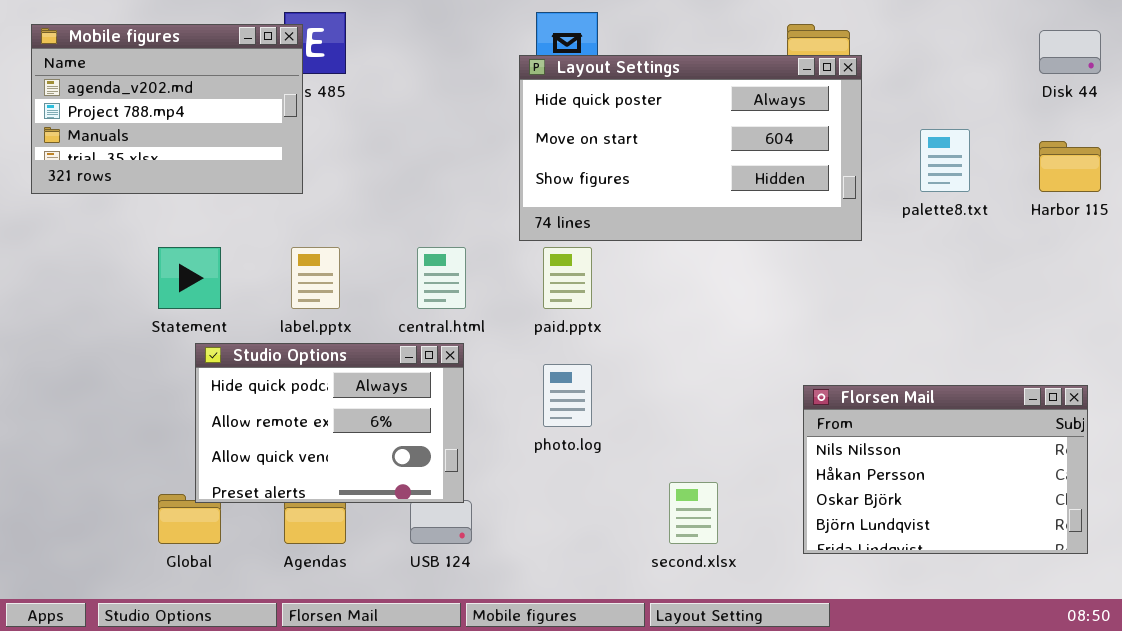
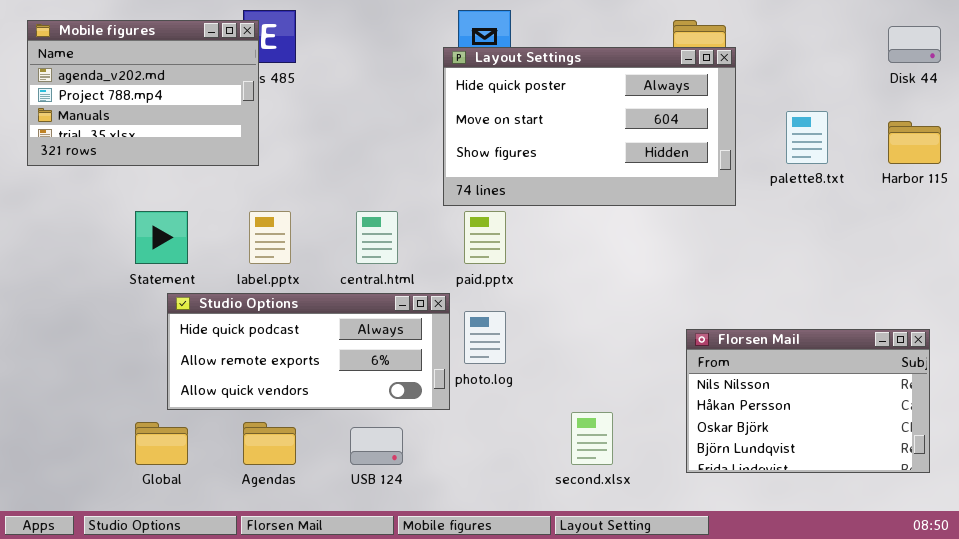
Studio Options: [195,343,464,503] -> [167,293,450,410], resized

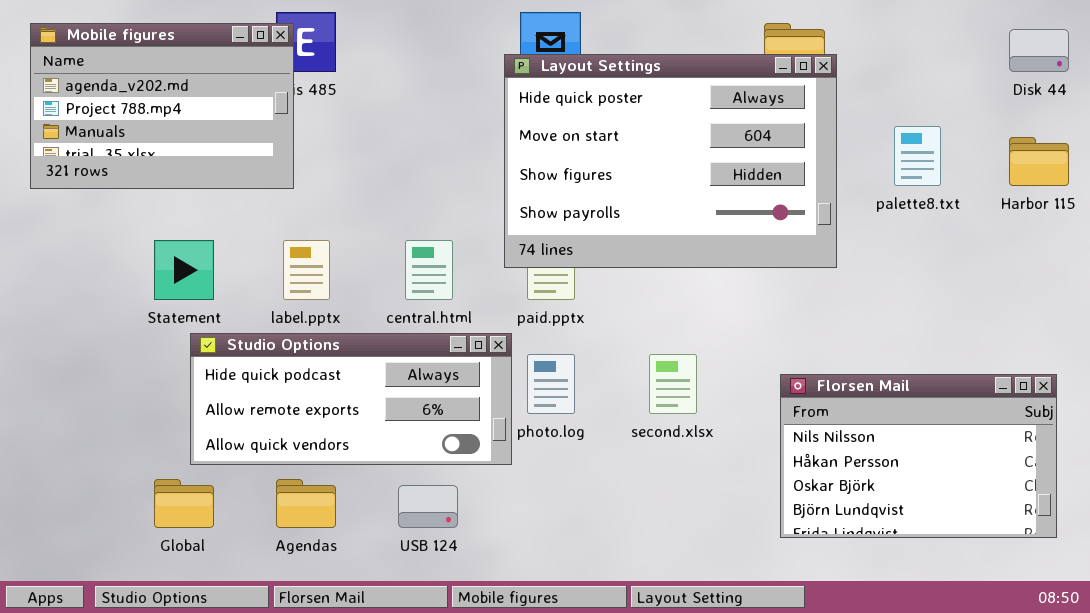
Layout Settings: [443,47,736,206] -> [504,54,837,268], resized
second.xlsx: [571,412,613,465] -> [649,354,697,414], moved

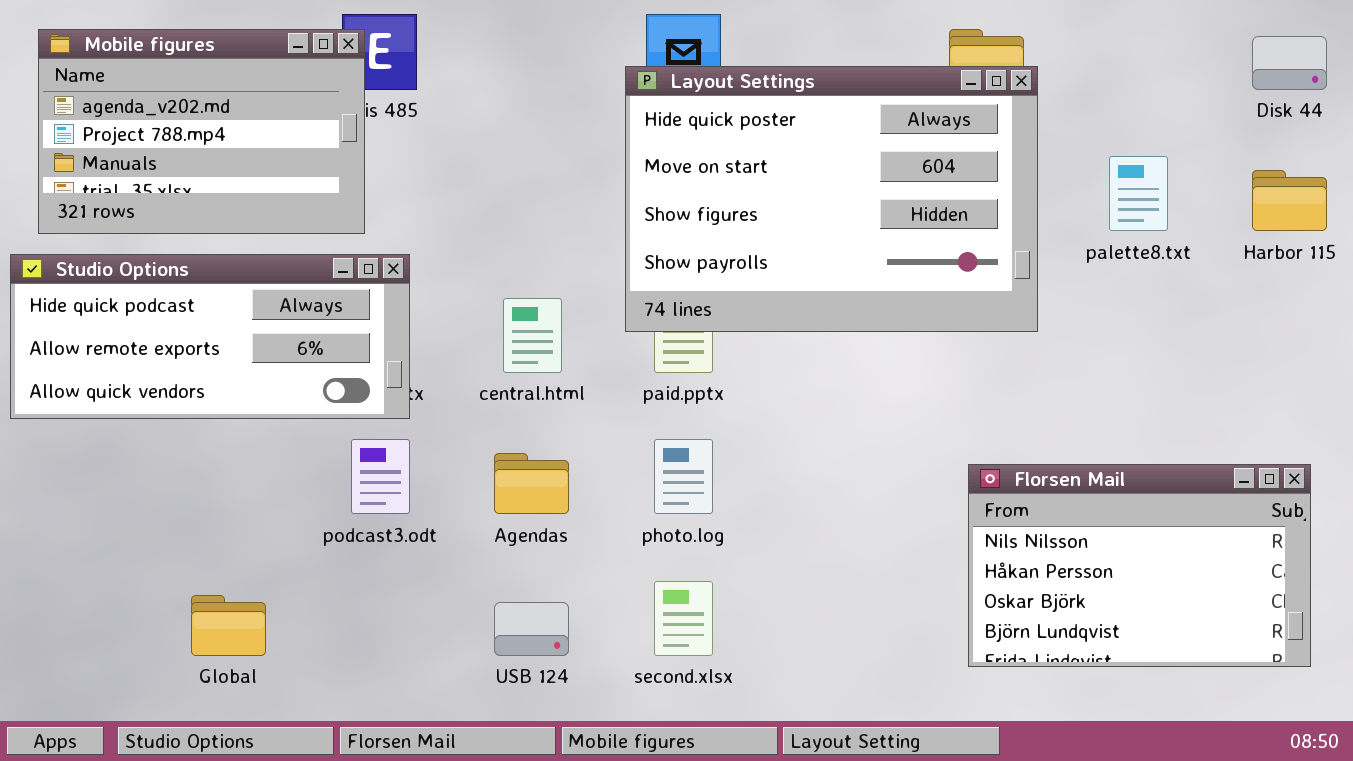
Studio Options: [190,333,512,465] -> [10,254,410,419], moved
second.xlsx: [649,354,697,414] -> [654,581,713,656], moved
Agendas: [276,479,336,528] -> [494,453,569,514], moved

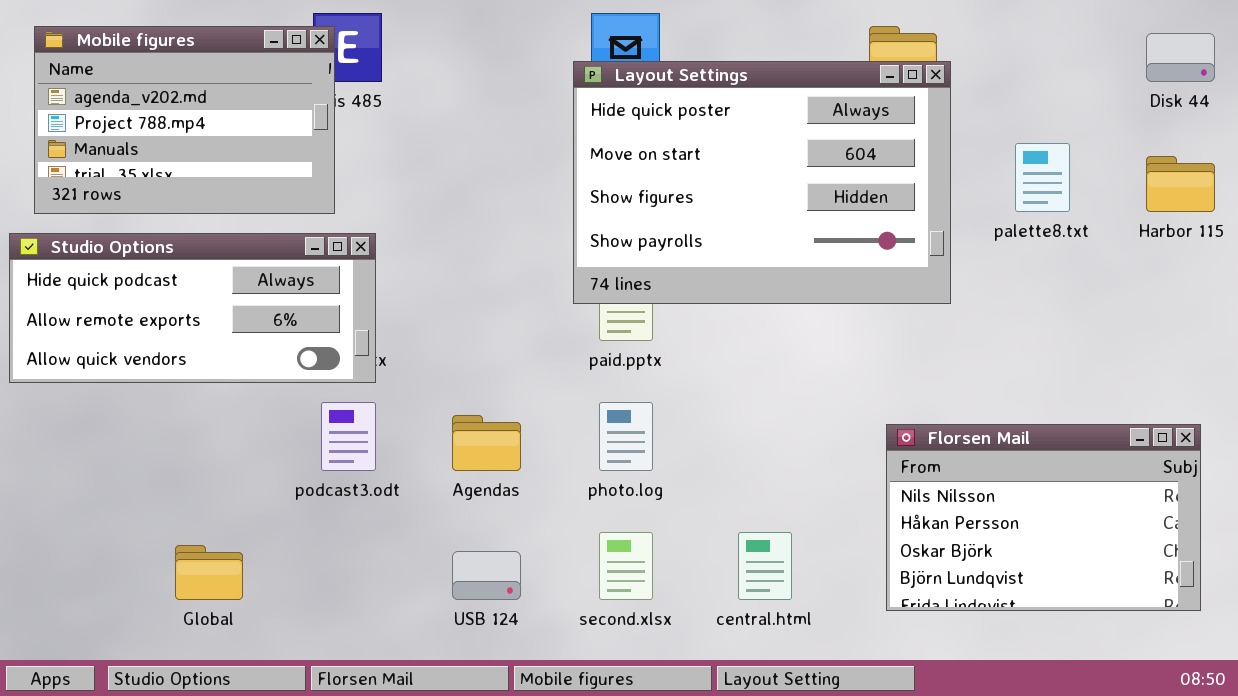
central.html: [503,298,562,373] -> [738,532,792,600], moved

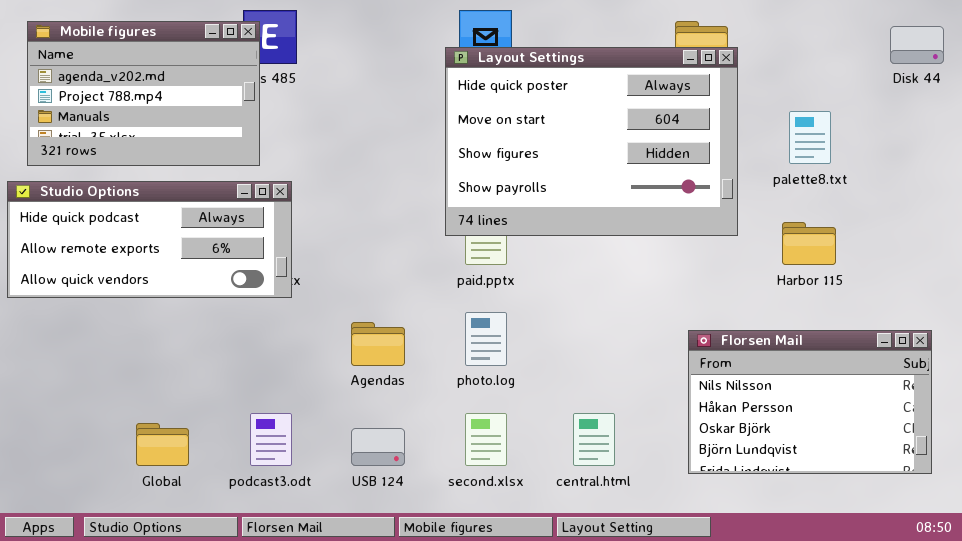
Harbor 115: [1146,156,1215,212] -> [782,222,836,265], moved
podcast3.odt: [321,402,376,471] -> [250,413,292,466], moved

